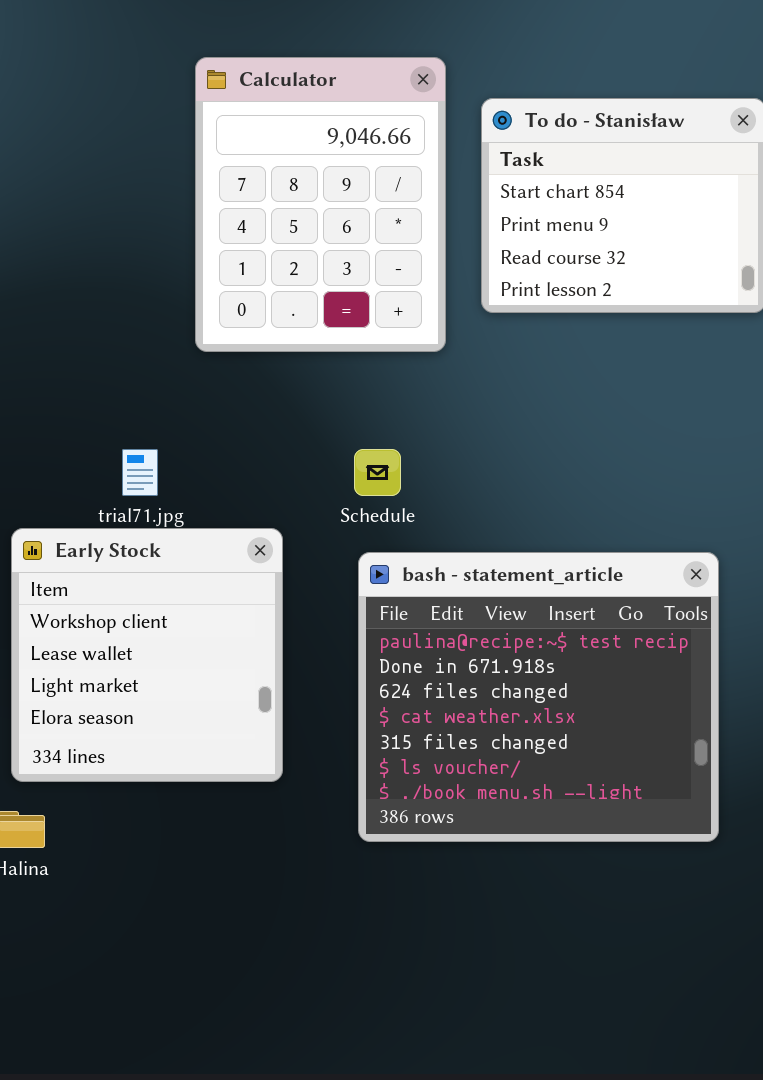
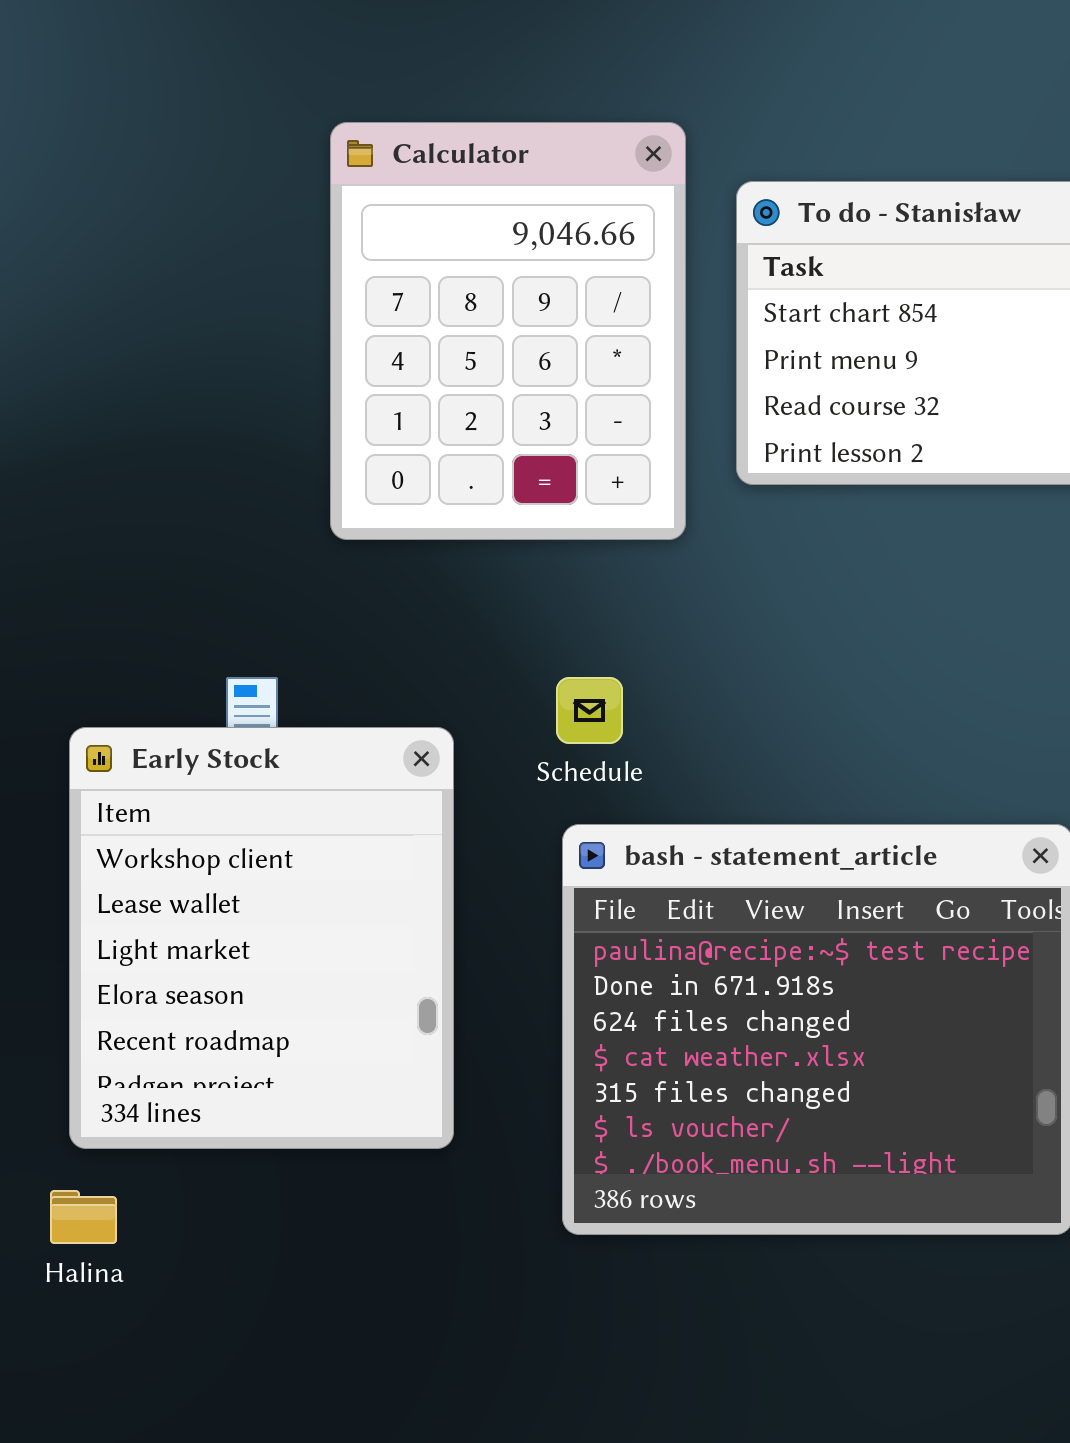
Early Stock: [11,528,283,782] -> [69,727,454,1149], resized

